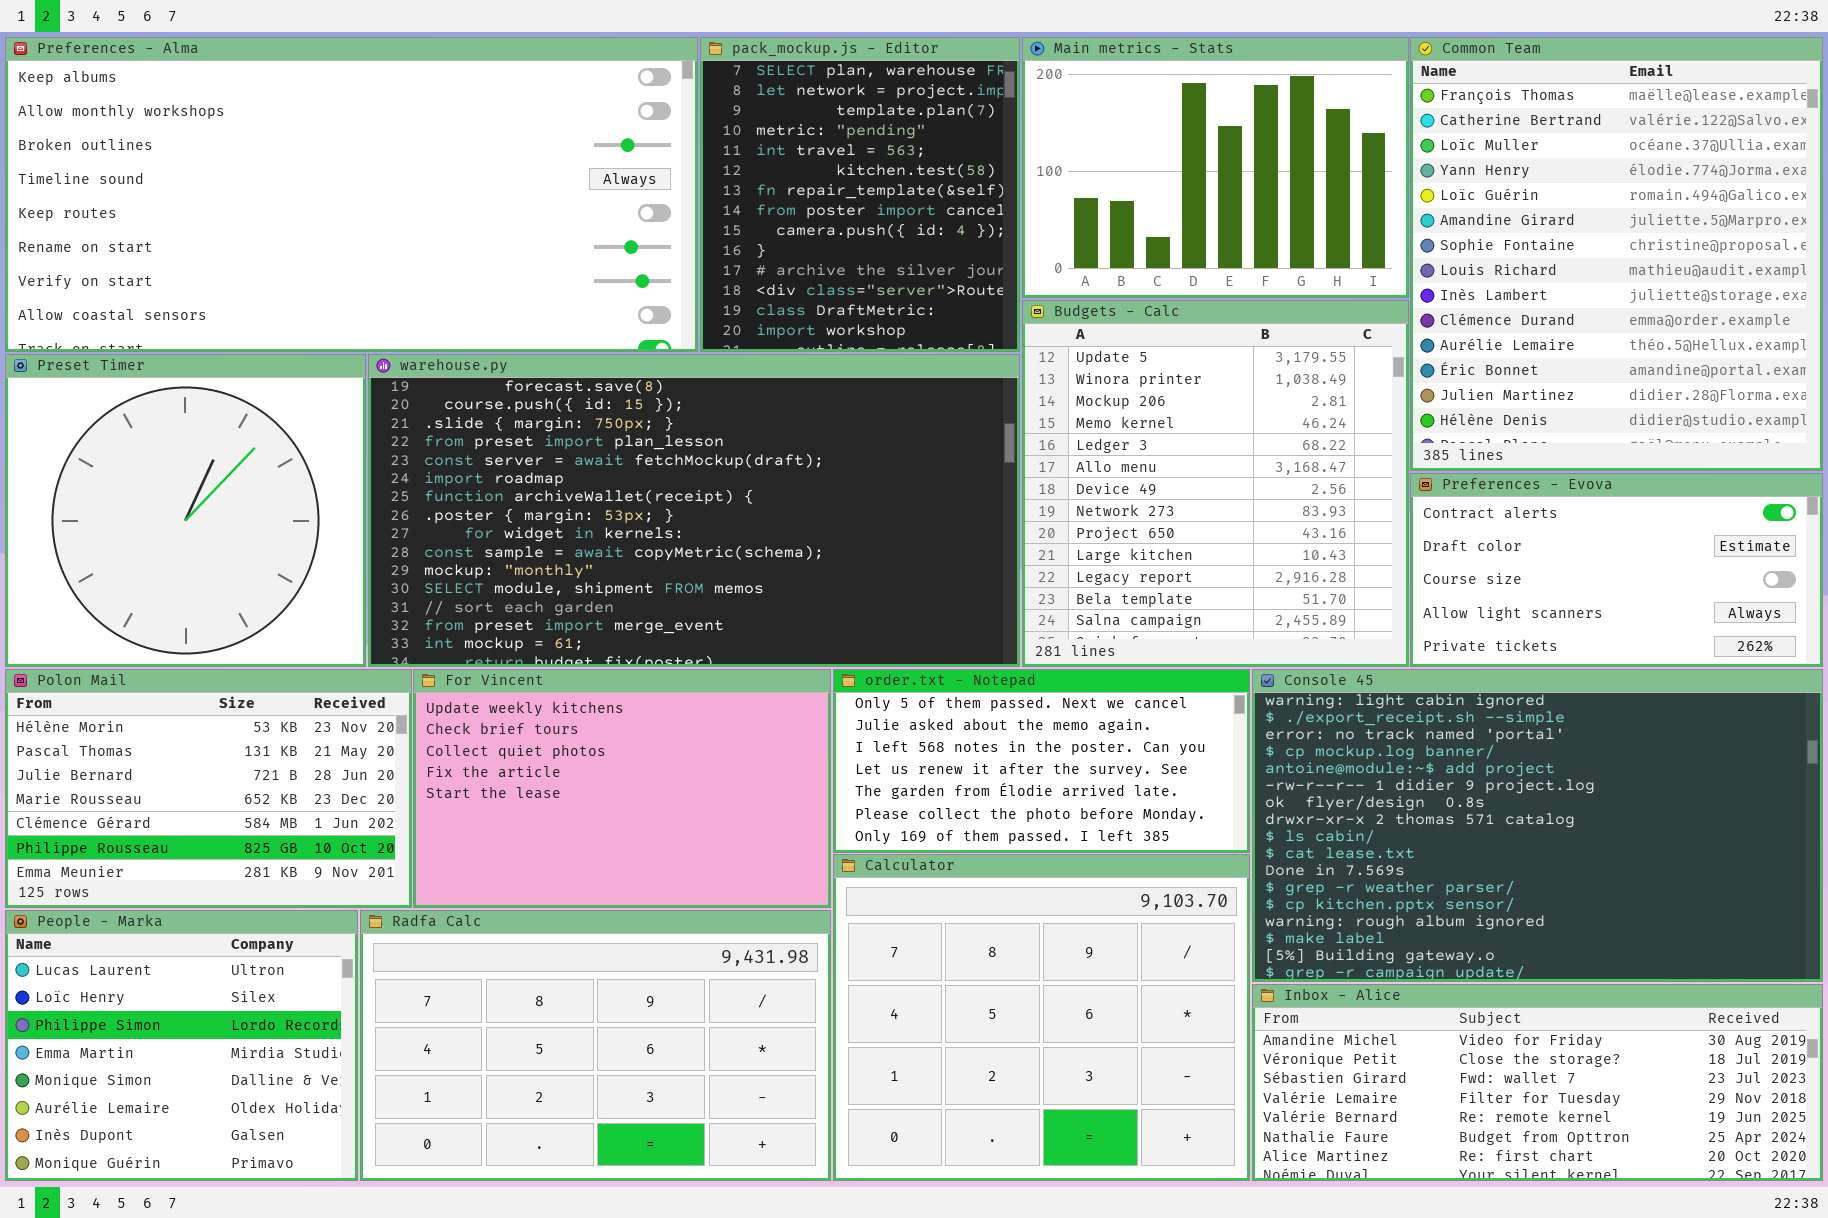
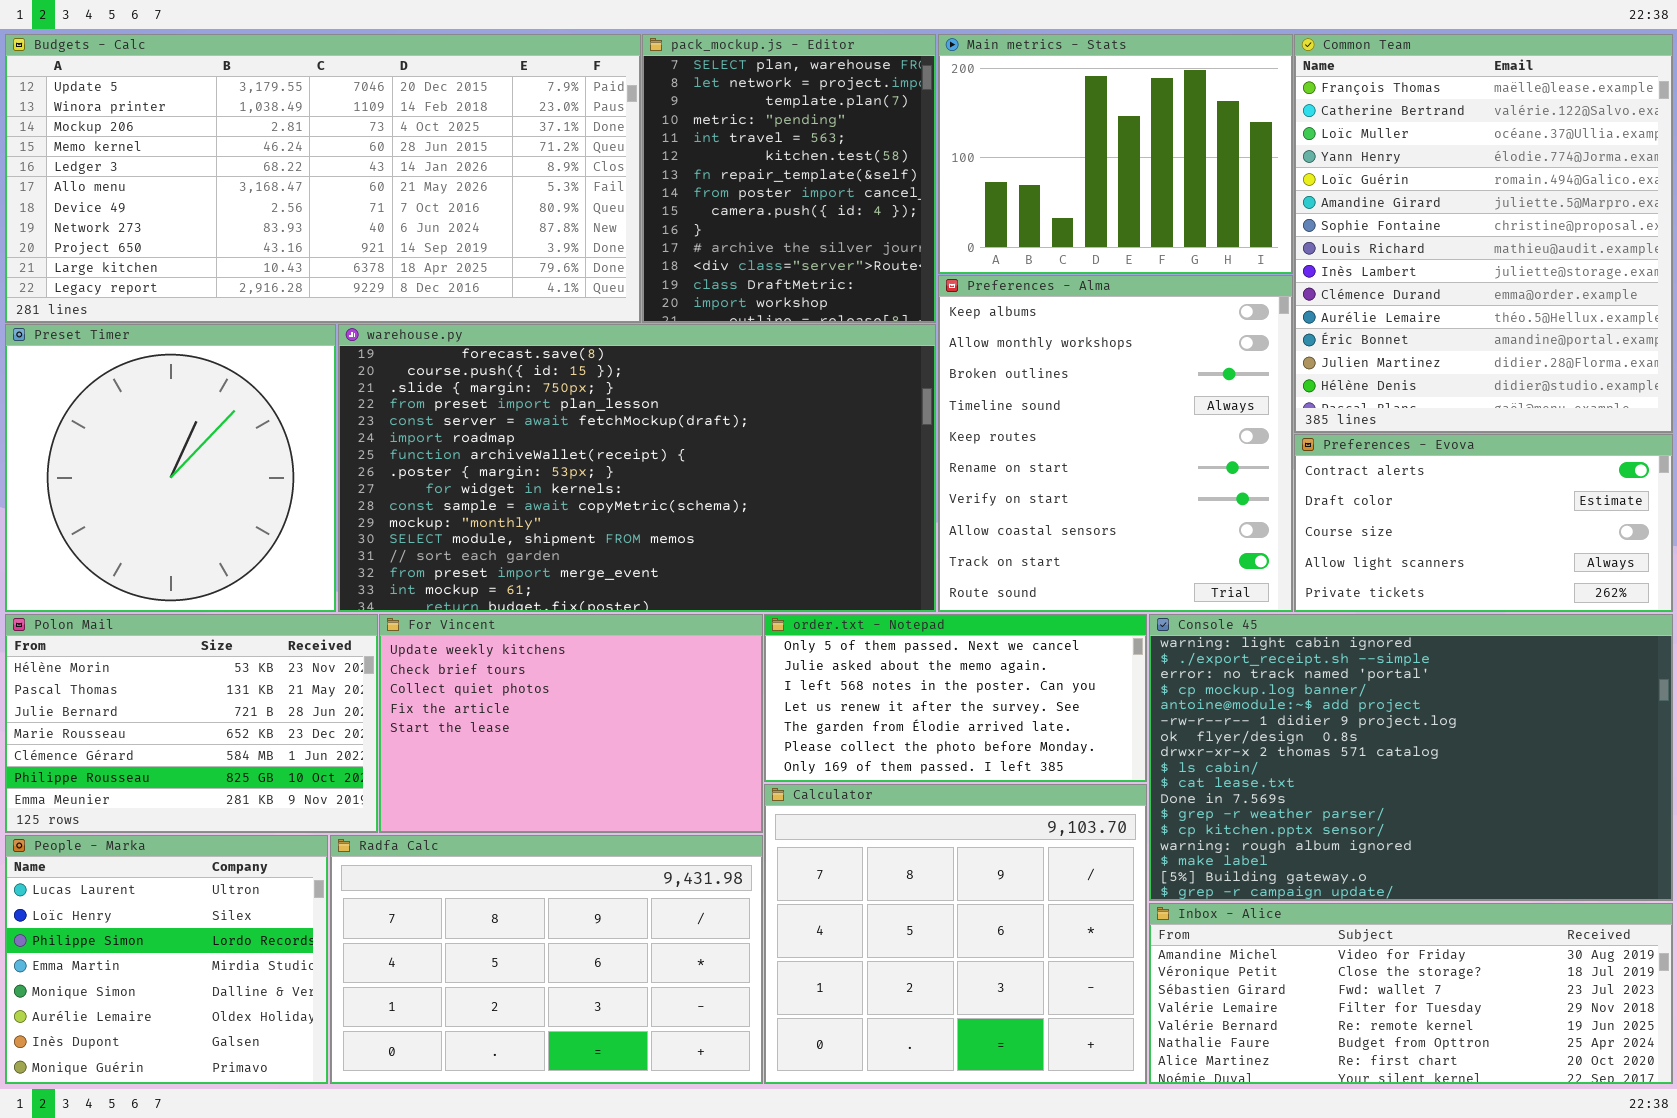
Preferences - Alma: [5,37,698,352] -> [938,275,1293,612], moved, resized
Budgets - Calc: [1022,300,1409,667] -> [5,34,641,323], moved, resized

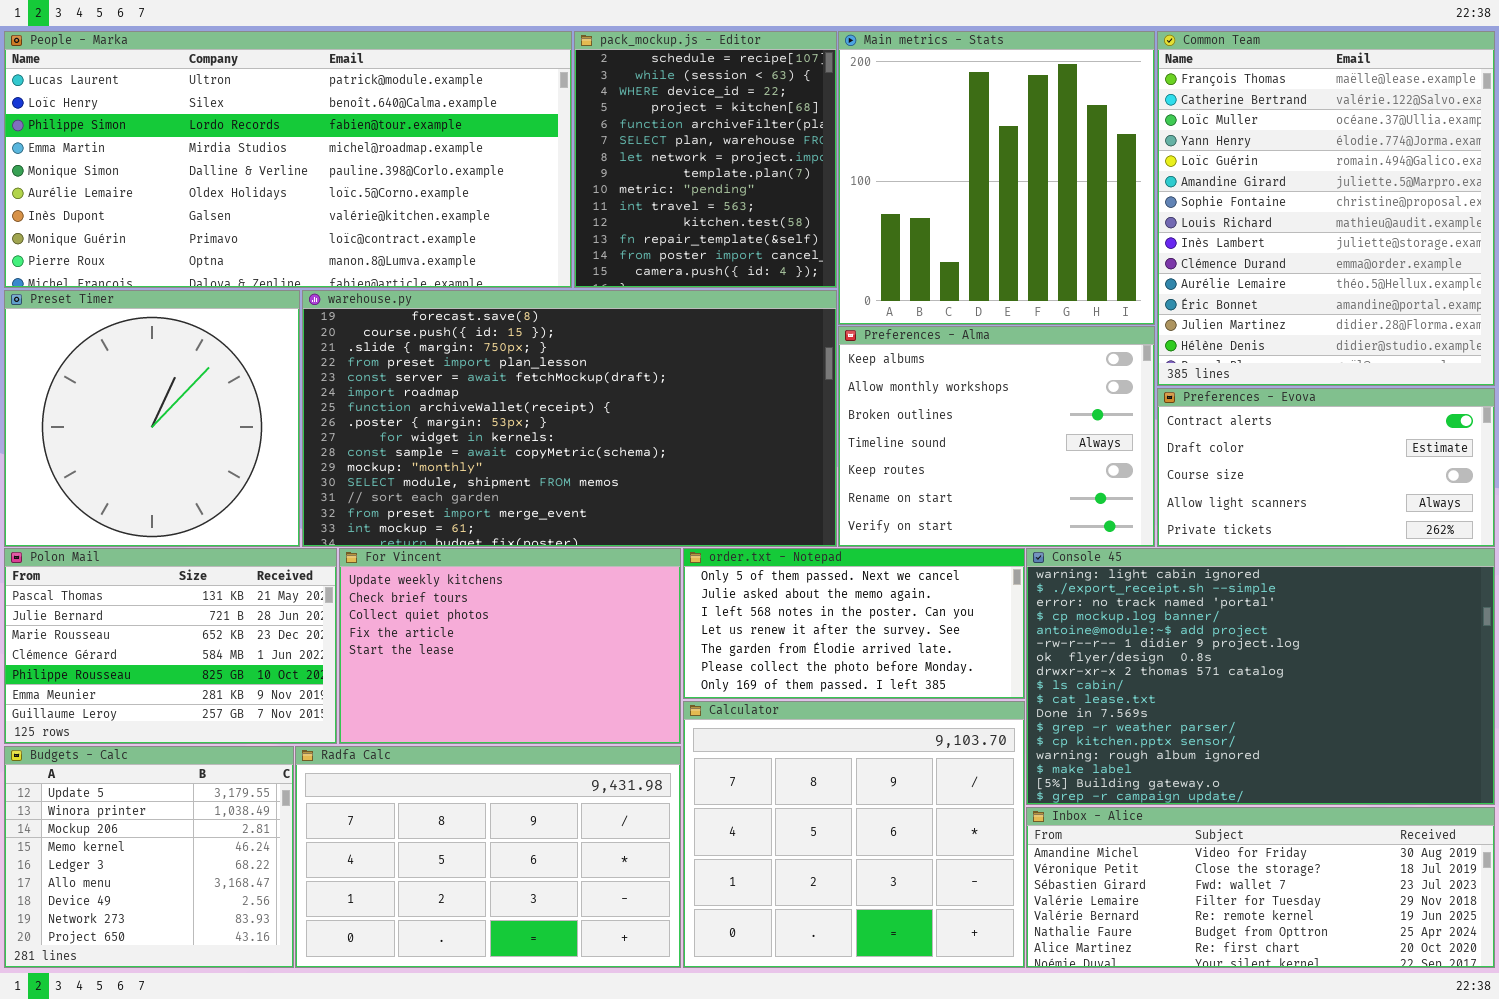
Budgets - Calc: [5,34,641,323] -> [4,746,294,968], moved, resized
pack_mockup.js - Editor: [642,34,936,323] -> [574,31,837,288], scrolled up 5 rows
Main metrics - Stats: [938,34,1293,274] -> [838,31,1155,325], resized
Preferences - Alma: [938,275,1293,612] -> [838,326,1155,547], resized
Polon Mail: [5,614,378,833] -> [4,548,337,744], scrolled down 1 row
People - Marka: [5,835,328,1084] -> [4,31,572,288], moved, resized

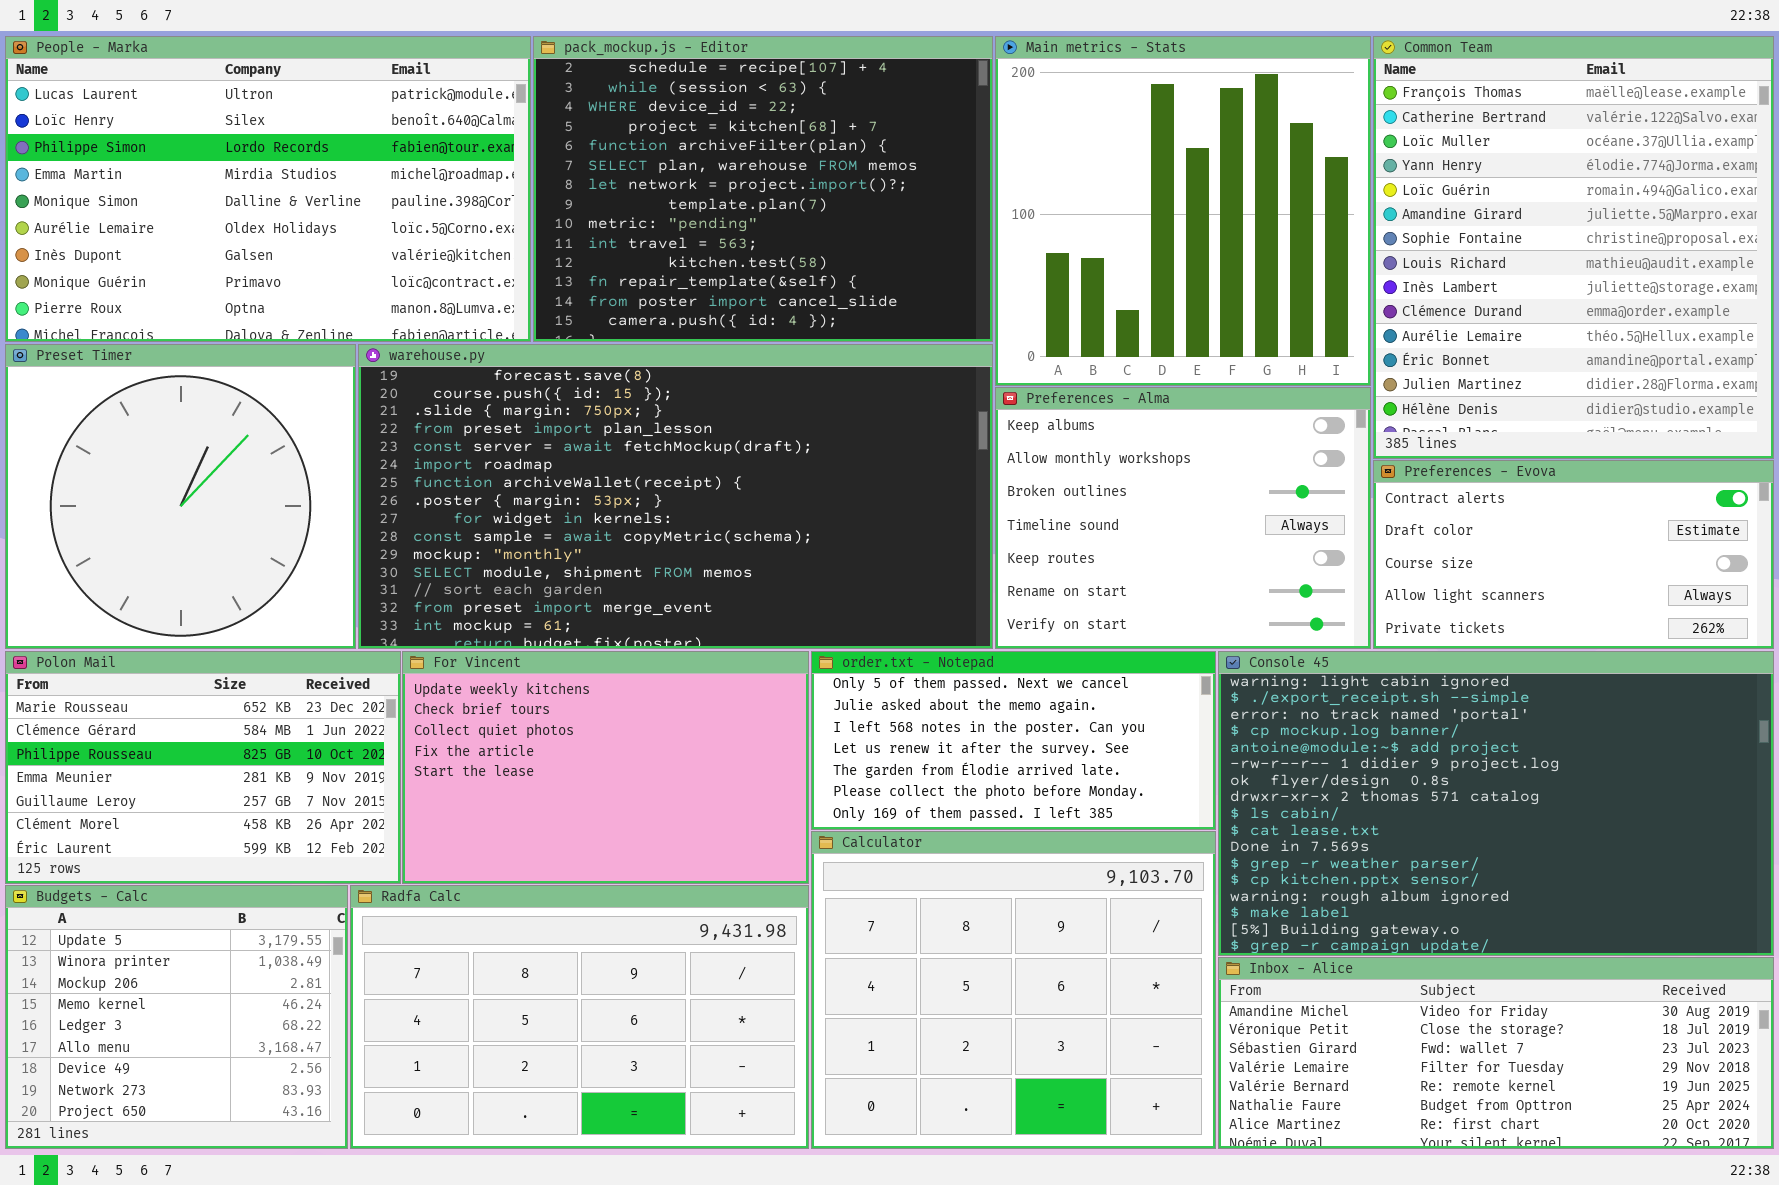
People - Marka: [4,31,572,288] -> [5,36,531,342], resized
pack_mockup.js - Editor: [574,31,837,288] -> [533,36,993,342], resized
Polon Mail: [4,548,337,744] -> [5,651,401,884], scrolled down 2 rows

